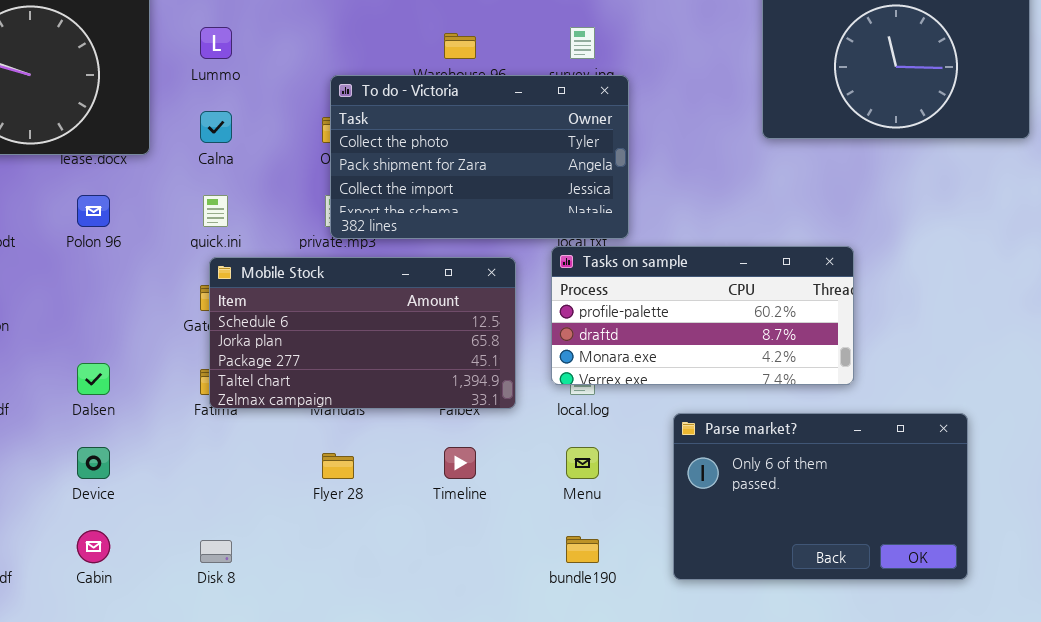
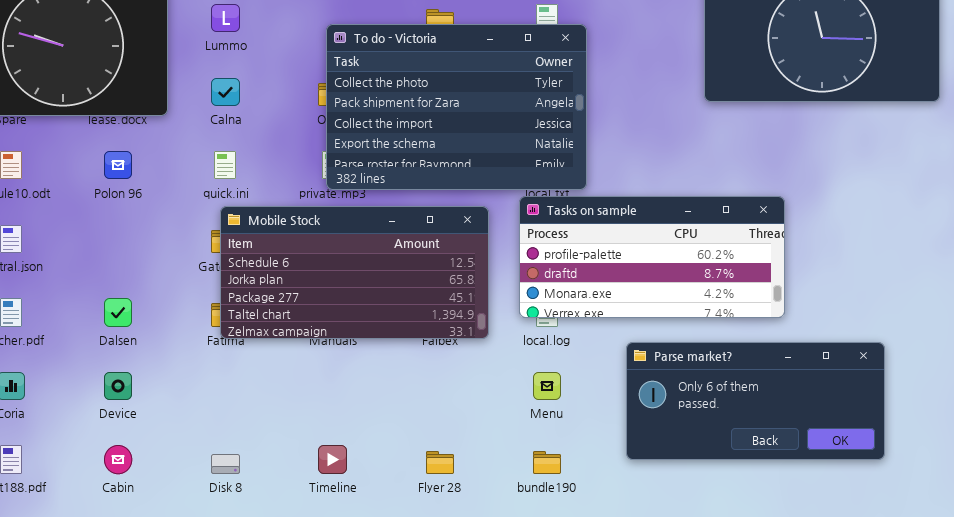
To do - Victoria: [330,75,629,239] -> [326,24,587,190], resized
Parse market?: [673,413,968,580] -> [626,342,885,460], resized
Timeline: [444,447,476,479] -> [318,445,347,474], moved
Flyer 28: [322,453,354,479] -> [426,451,454,474], moved

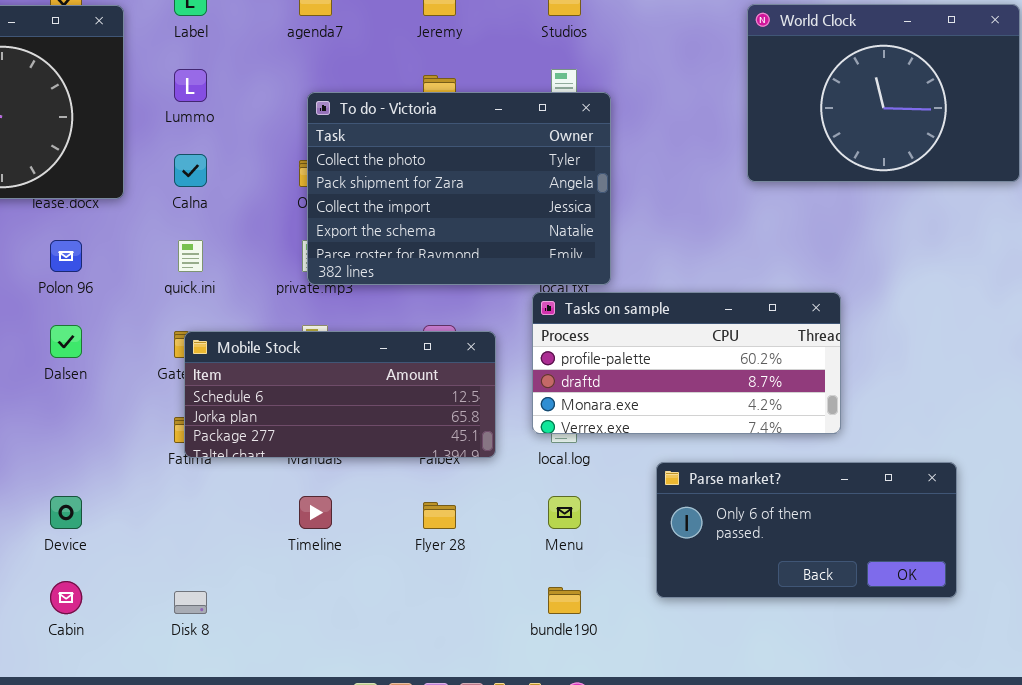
Mobile Stock: [220,206,489,339] -> [184,331,496,458], resized
Dalsen: [104,298,132,327] -> [50,325,82,358], moved
Timeline: [318,445,347,474] -> [299,496,332,529], moved
Flyer 28: [426,451,454,474] -> [423,502,456,529], moved

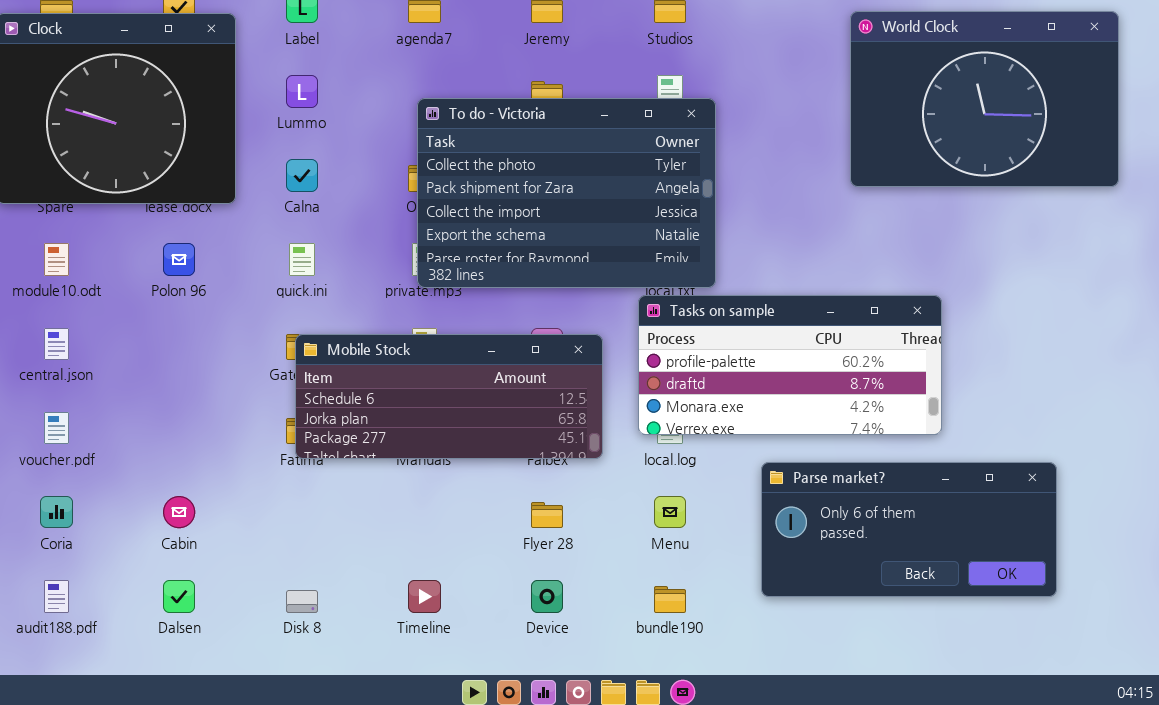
Dalsen: [50,325,82,358] -> [163,580,195,613], moved
Device: [50,496,82,529] -> [531,580,563,613], moved
Timeline: [299,496,332,529] -> [408,580,441,613], moved
Cabin: [50,581,82,614] -> [163,496,195,528], moved

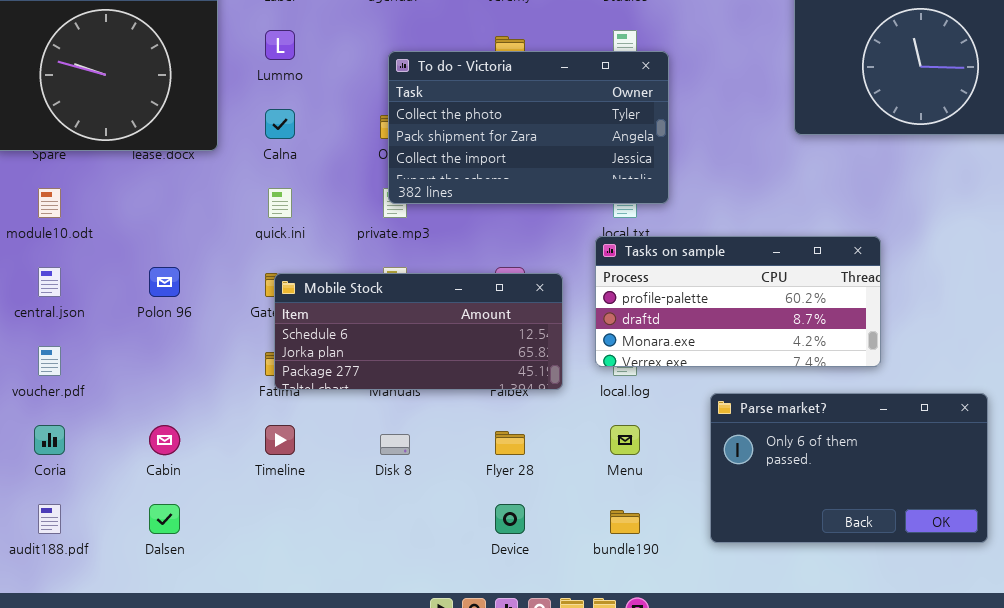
To do - Victoria: [417,98,716,288] -> [388,51,669,204], resized
Polon 96: [163,243,195,276] -> [149,267,180,297], moved
Parse market?: [761,462,1057,597] -> [710,393,988,543], resized
Timeline: [408,580,441,613] -> [265,425,295,455], moved
Disk 8: [286,590,318,613] -> [380,434,410,455], moved

